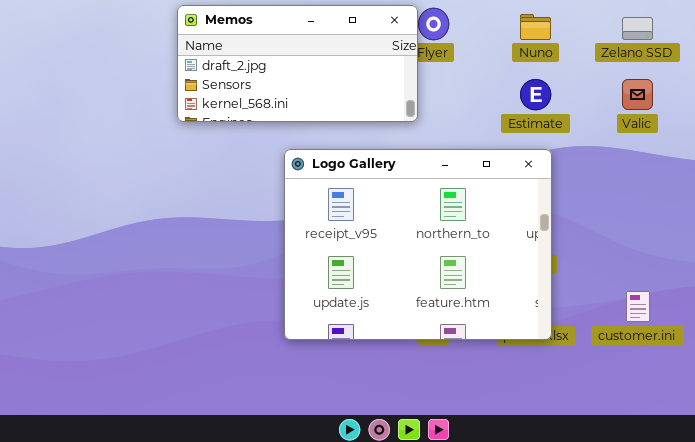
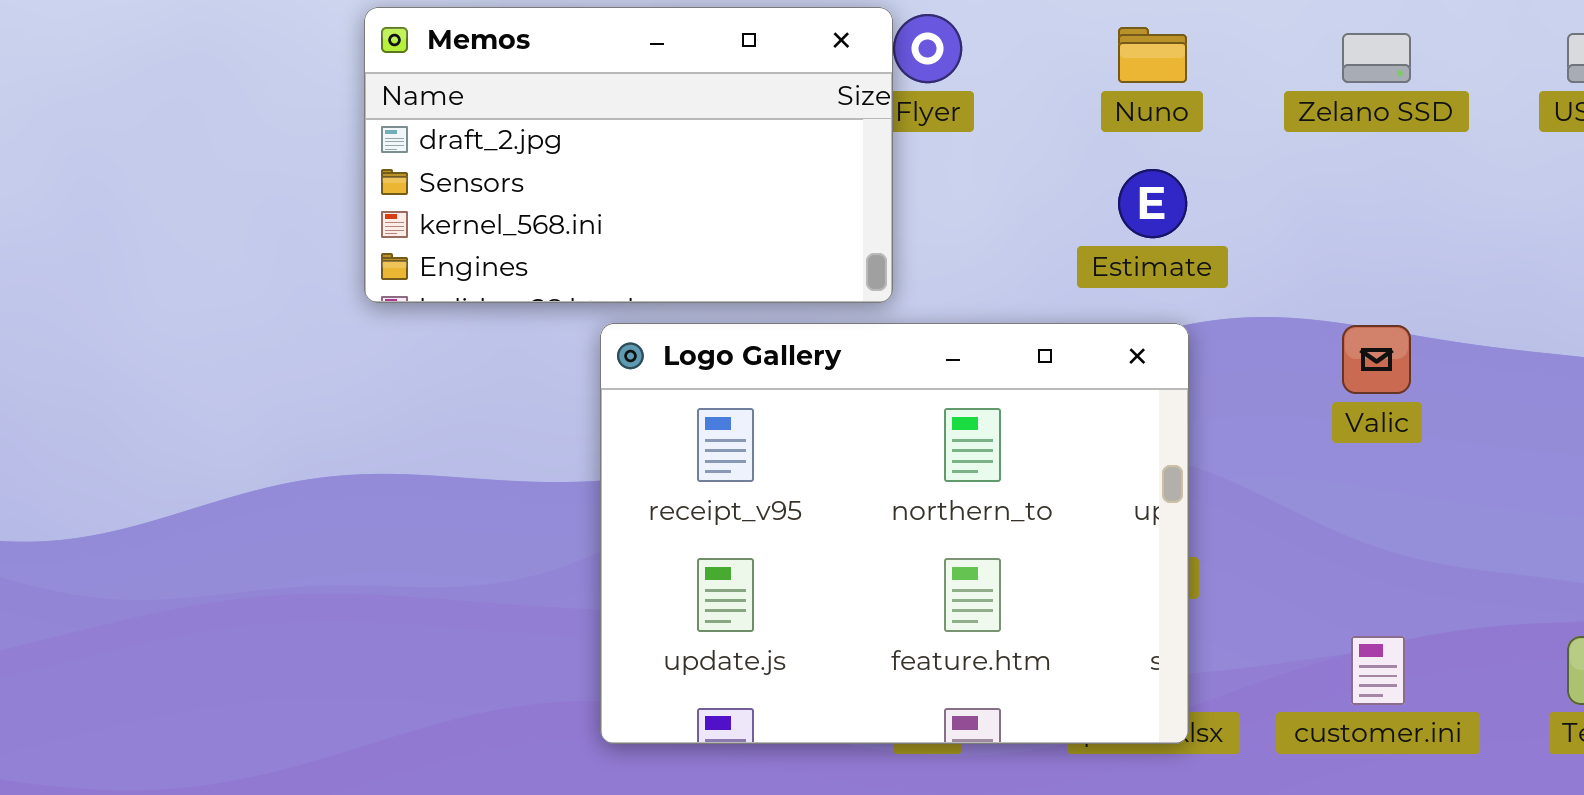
Memos: [177,5,418,122] -> [364,7,893,303], resized
Valic: [622,79,653,110] -> [1342,325,1411,394], moved

